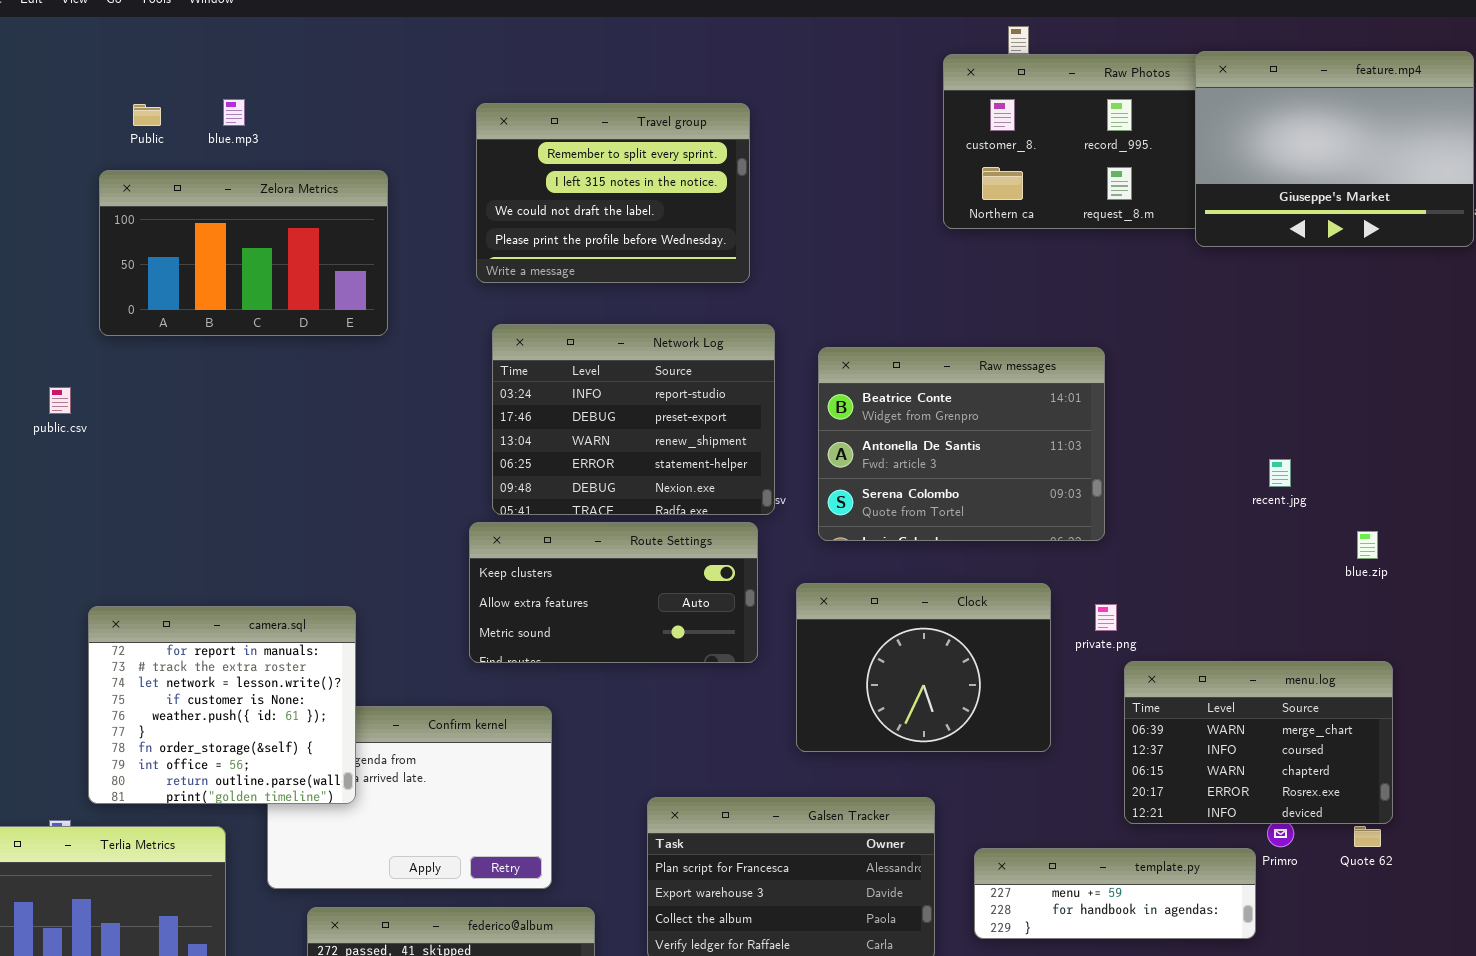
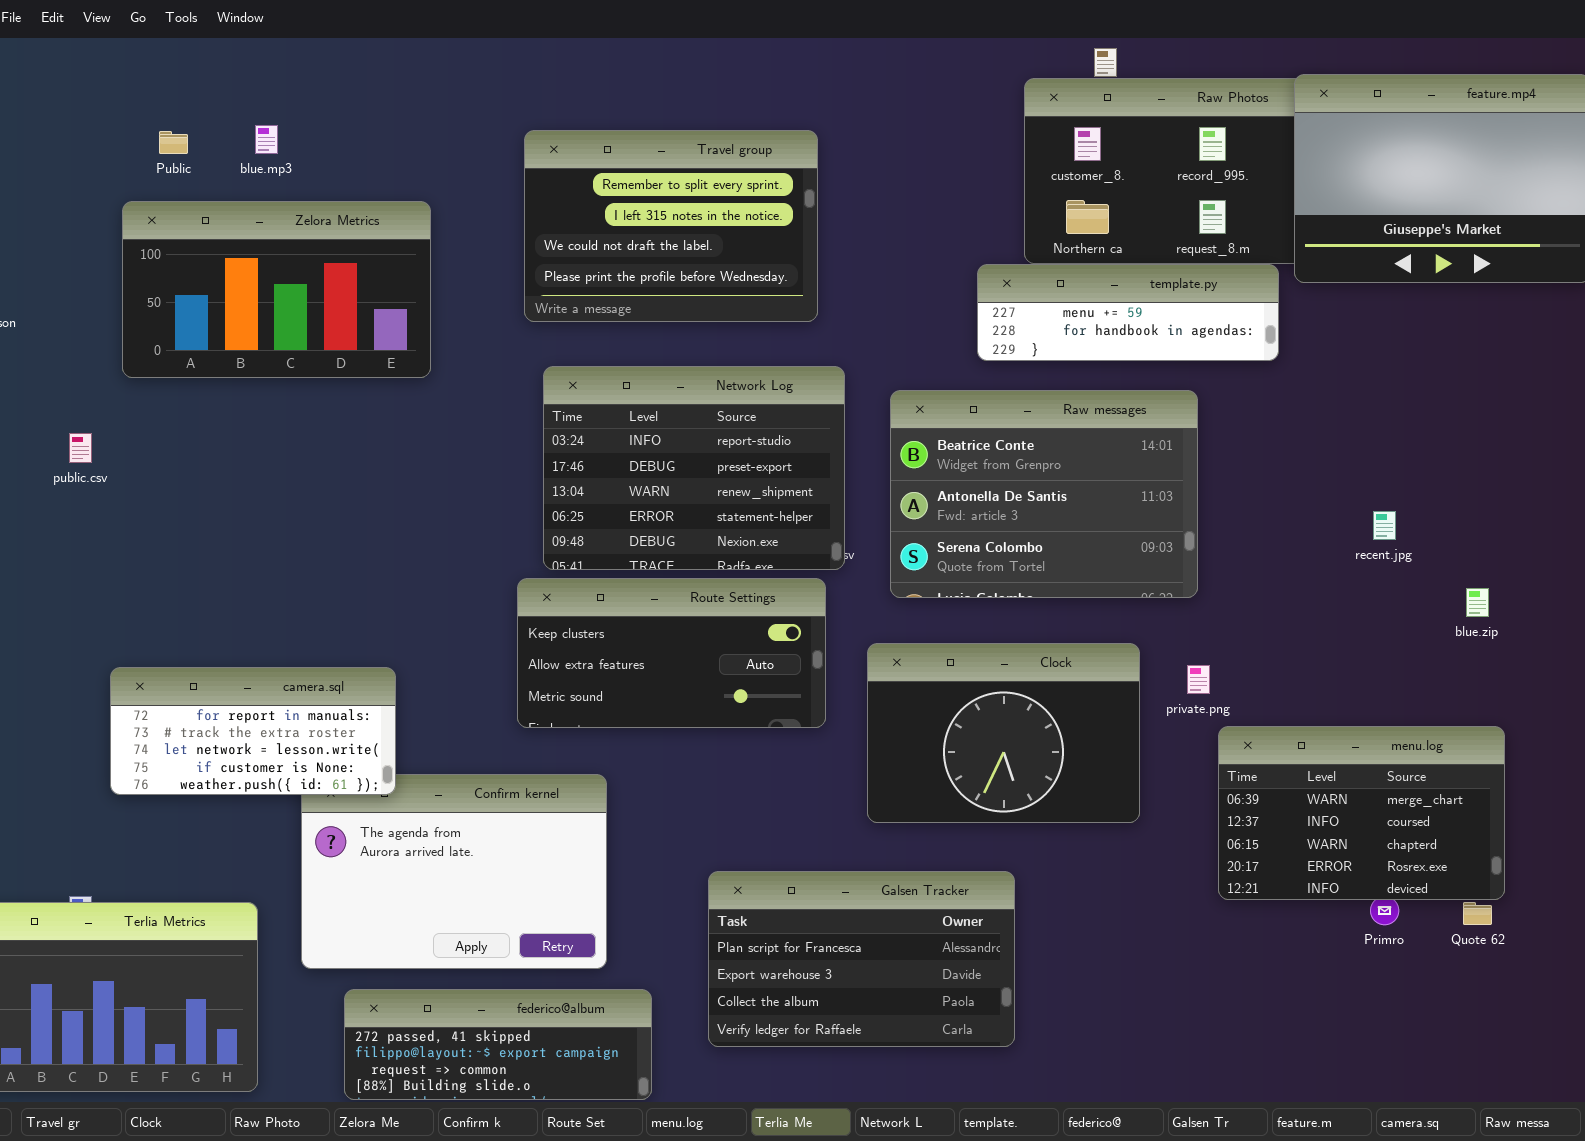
camera.sql: [88,606,356,804] -> [110,667,396,795], resized
template.py: [974,848,1256,939] -> [977,264,1279,361], moved

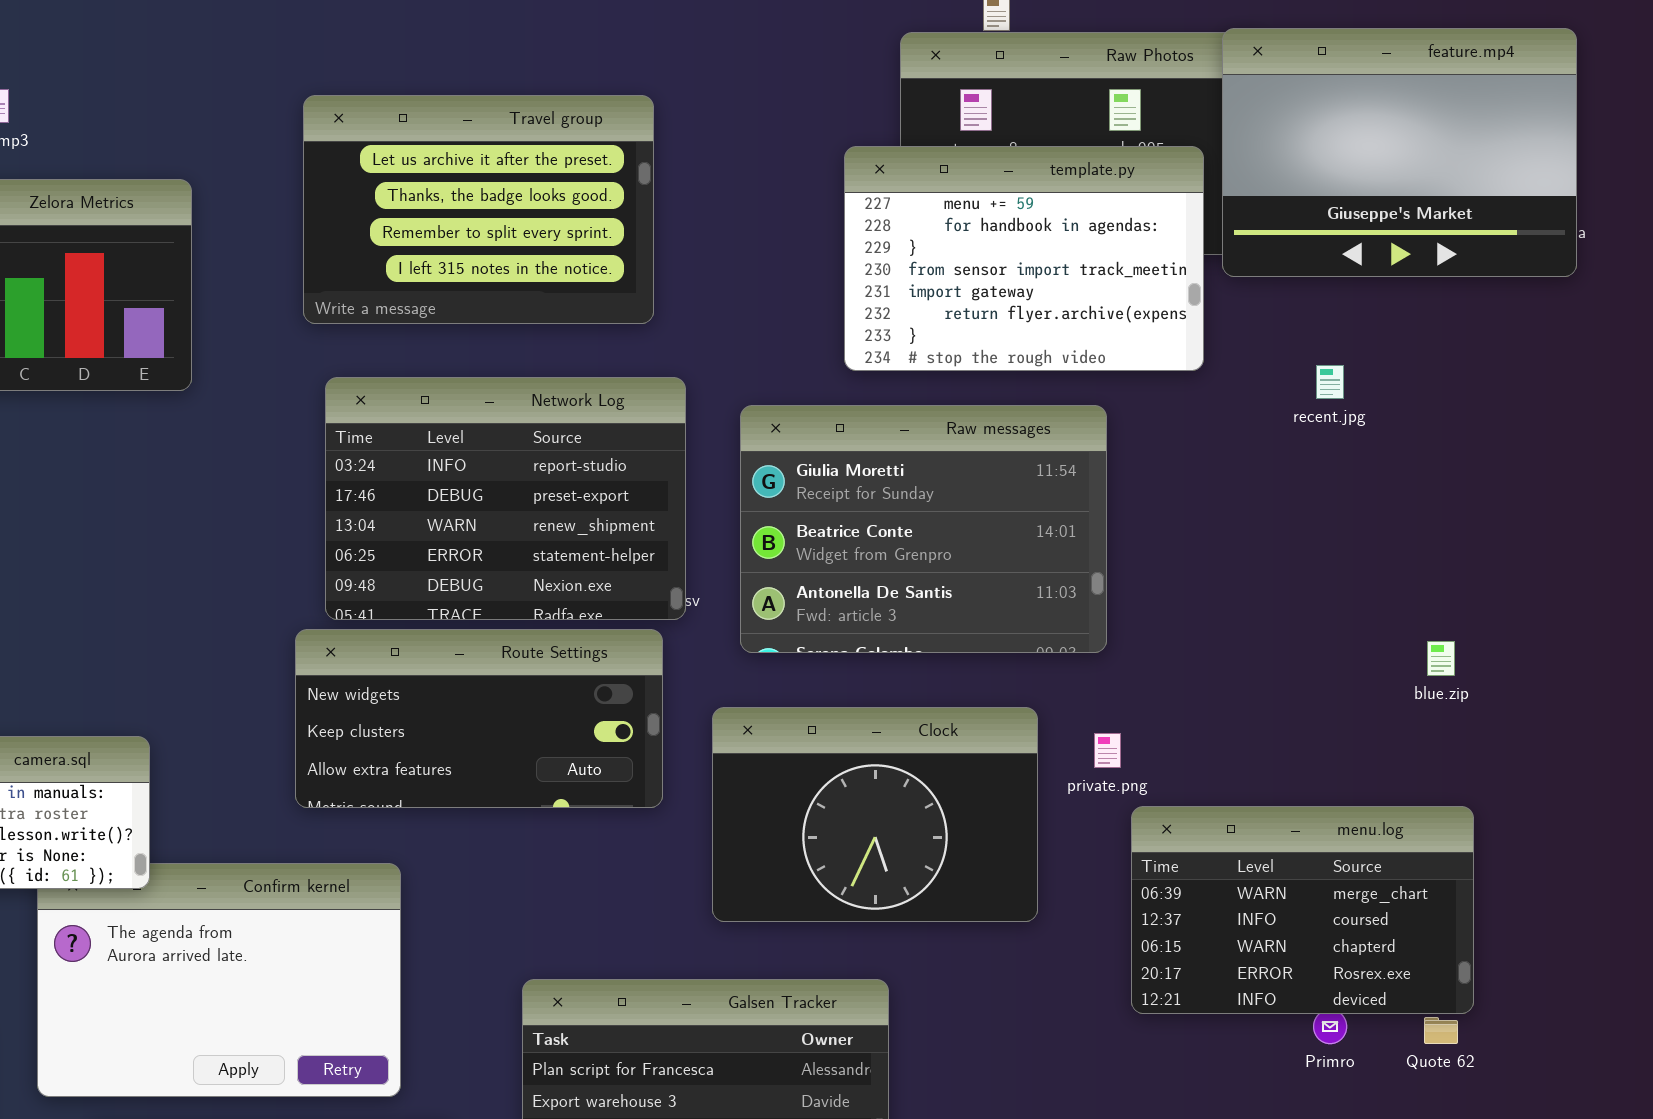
Travel group: [524,130,818,322] -> [303,95,654,324], scrolled up 2 rows
template.py: [977,264,1279,361] -> [844,146,1204,371], resized
Raw messages: [890,390,1198,598] -> [740,405,1107,653], scrolled up 1 row
recent.jpg: [1373,511,1396,540] -> [1316,365,1344,399], moved
Route Settings: [517,578,826,728] -> [295,629,663,808], scrolled up 1 row

